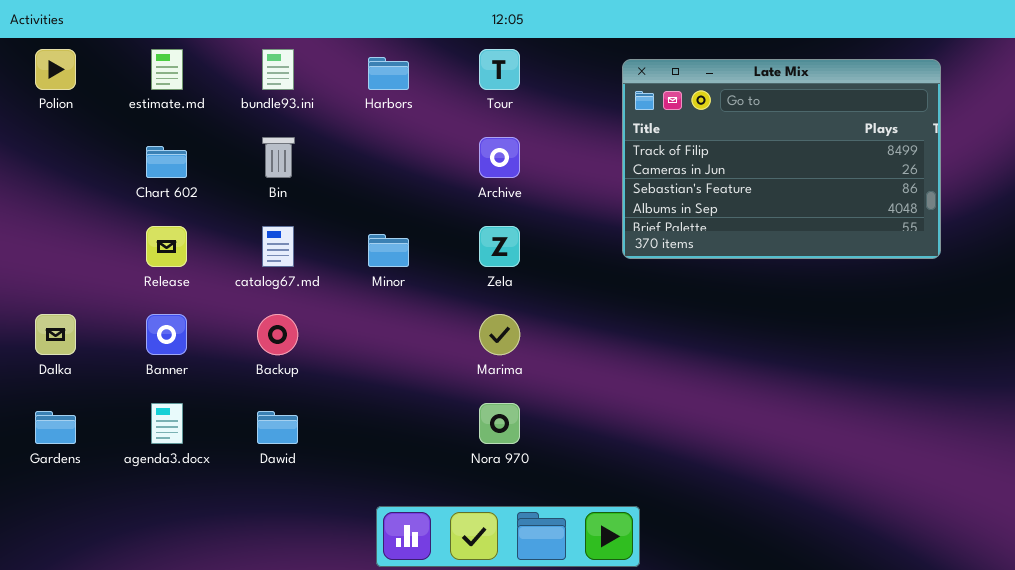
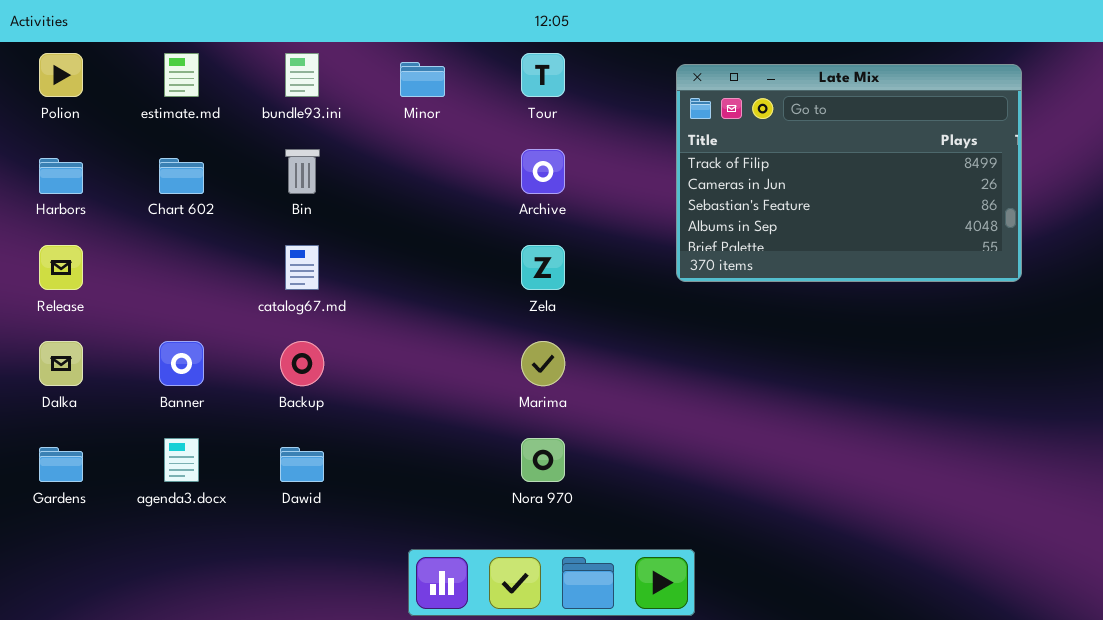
Harbors: [368,57,409,90] -> [39,158,83,194], moved
Release: [146,226,187,267] -> [39,245,83,290], moved
Minor: [368,234,409,267] -> [400,62,445,97], moved

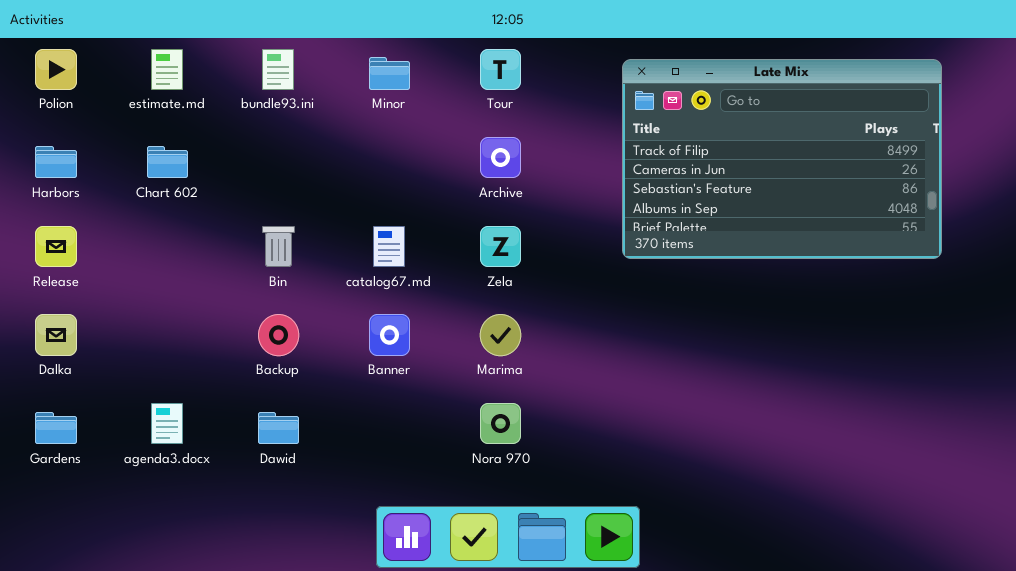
Bin: [285,149,320,194] -> [262,226,295,267], moved
catalog67.md: [285,245,319,290] -> [373,226,405,267], moved
Banner: [159,341,204,386] -> [369,314,410,356], moved

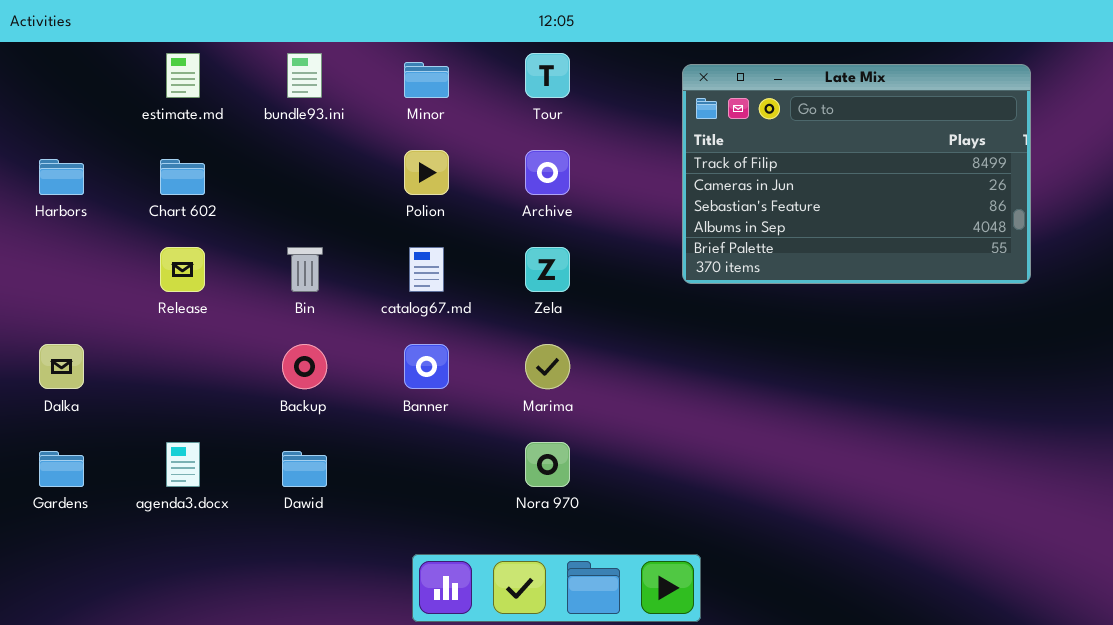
Polion: [35,49,77,90] -> [404,150,449,195], moved
Release: [35,226,77,267] -> [160,247,205,292], moved

